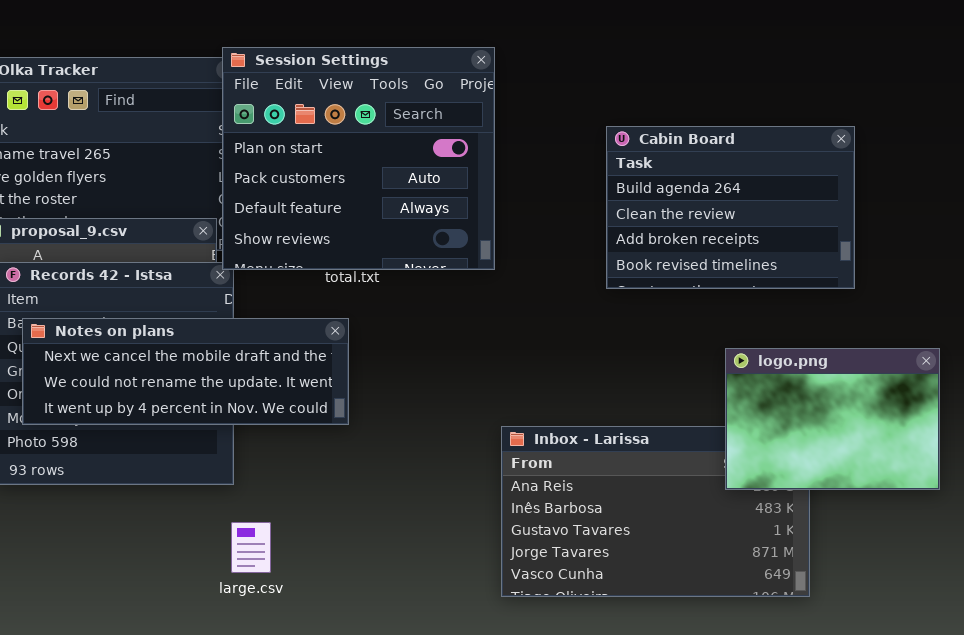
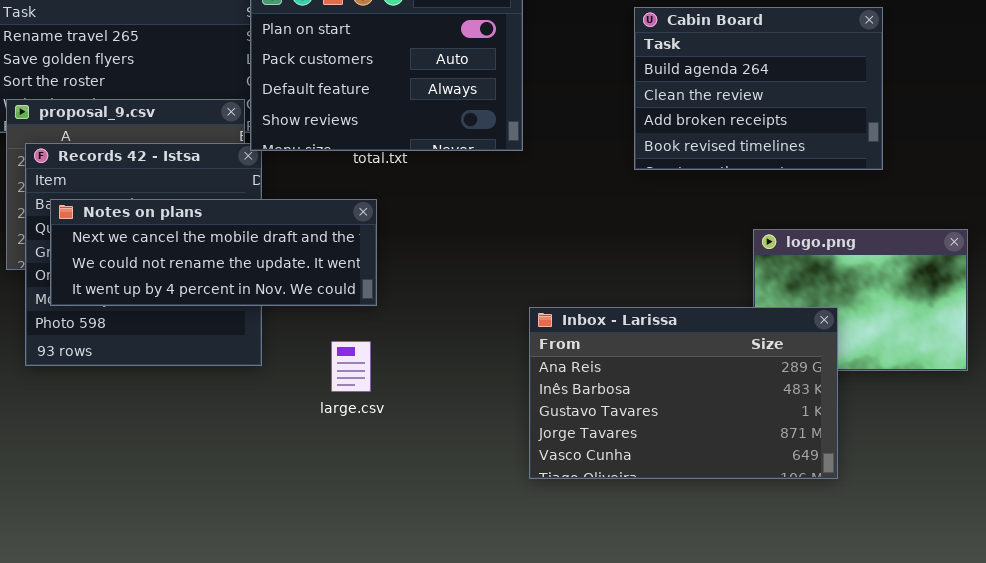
Inbox - Larissa: [501,426,810,597] -> [529,307,838,479], raised
large.csv: [231,522,271,573] -> [331,341,371,392], moved

